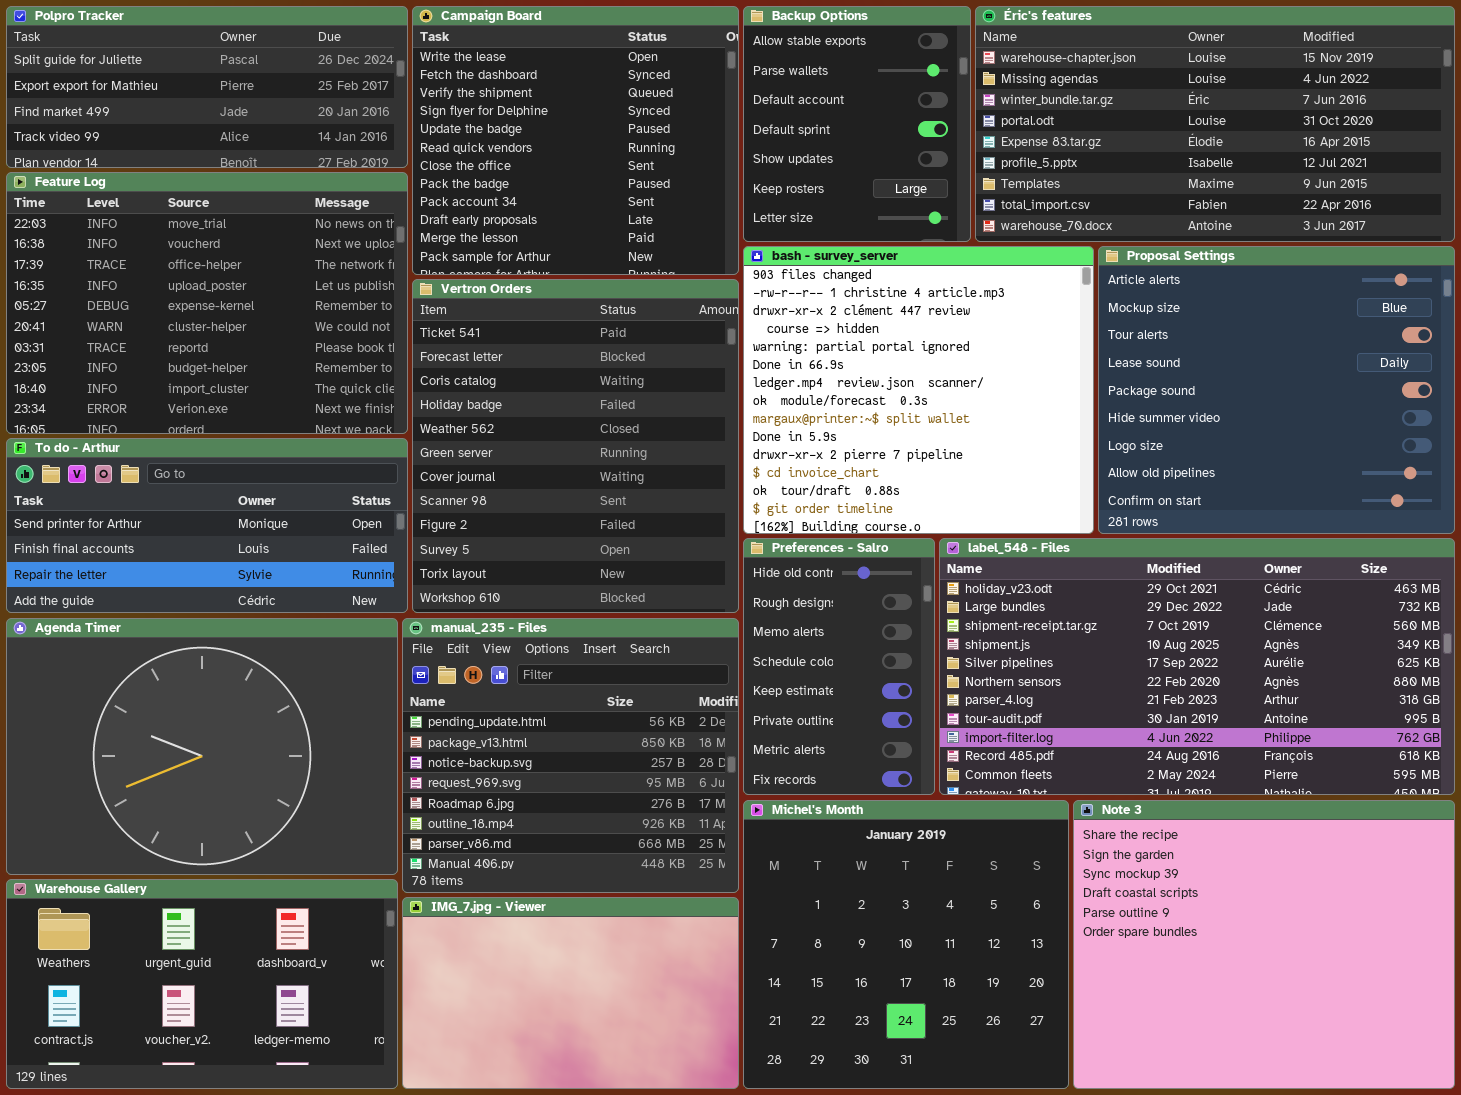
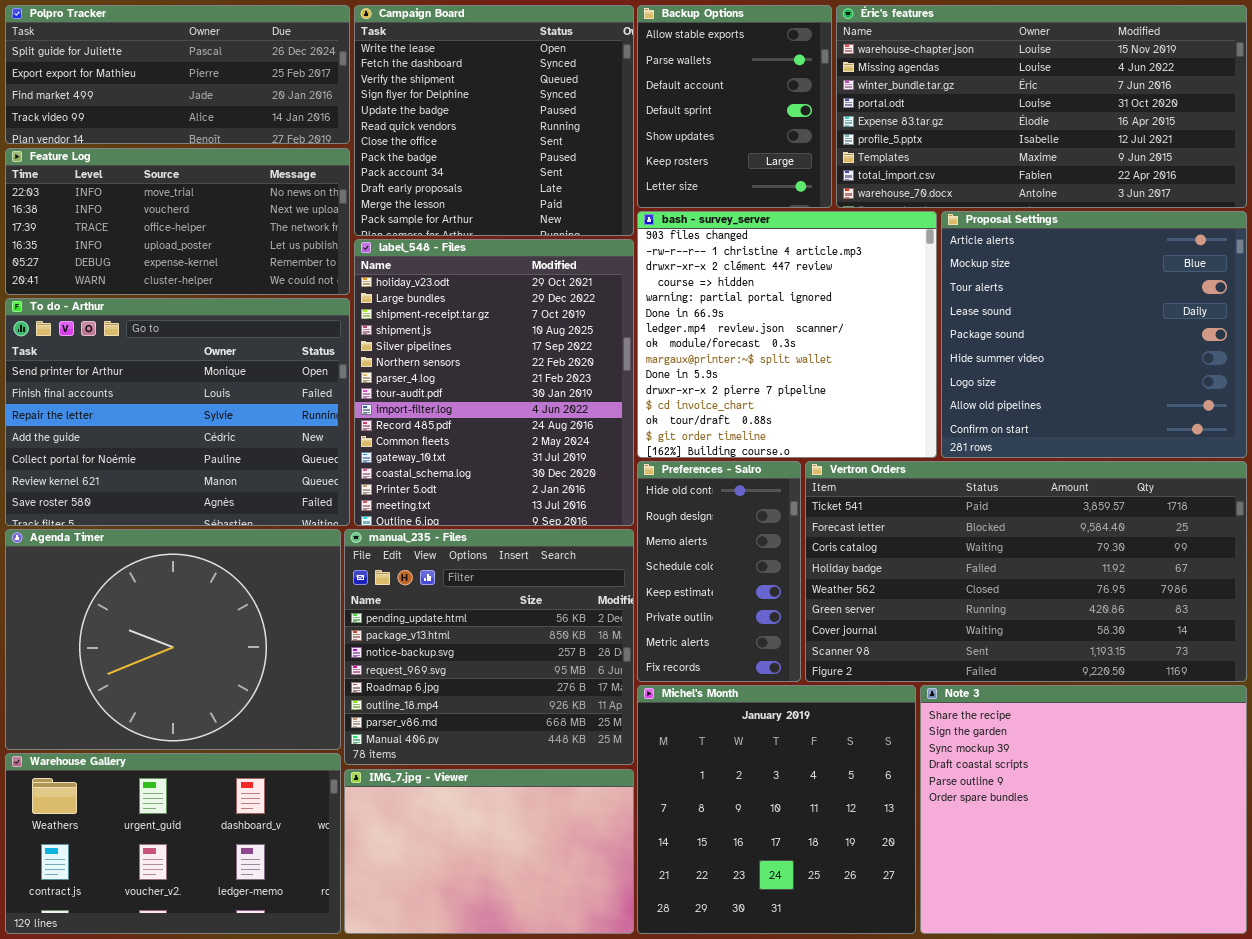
Feature Log: [6,172,408,434] -> [5,148,350,295], resized
Vertron Orders: [412,279,739,613] -> [805,461,1247,682], moved, resized
To do - Arthur: [6,438,408,613] -> [5,298,350,526], resized
label_548 - Files: [939,538,1455,795] -> [354,239,634,526], moved, resized

